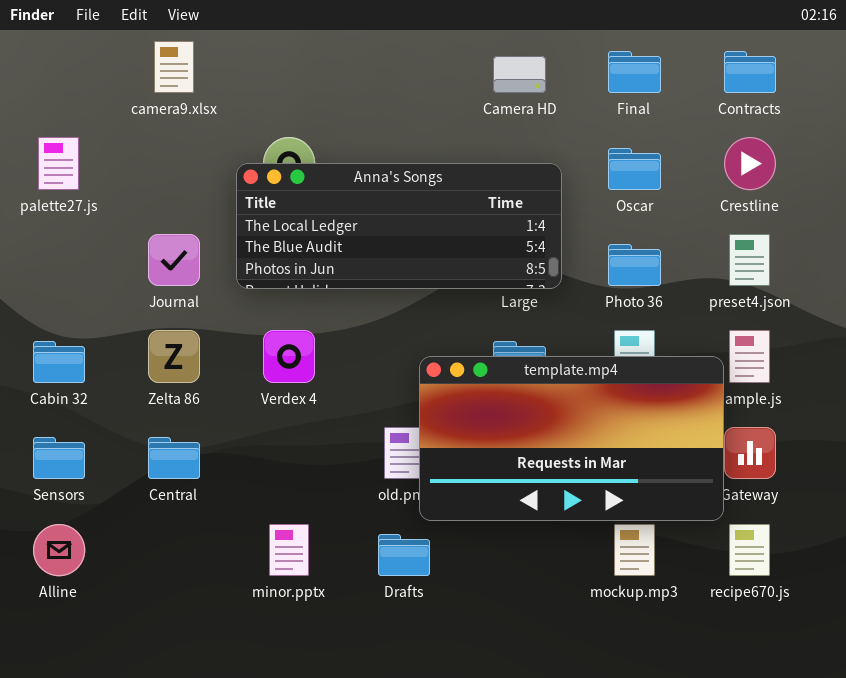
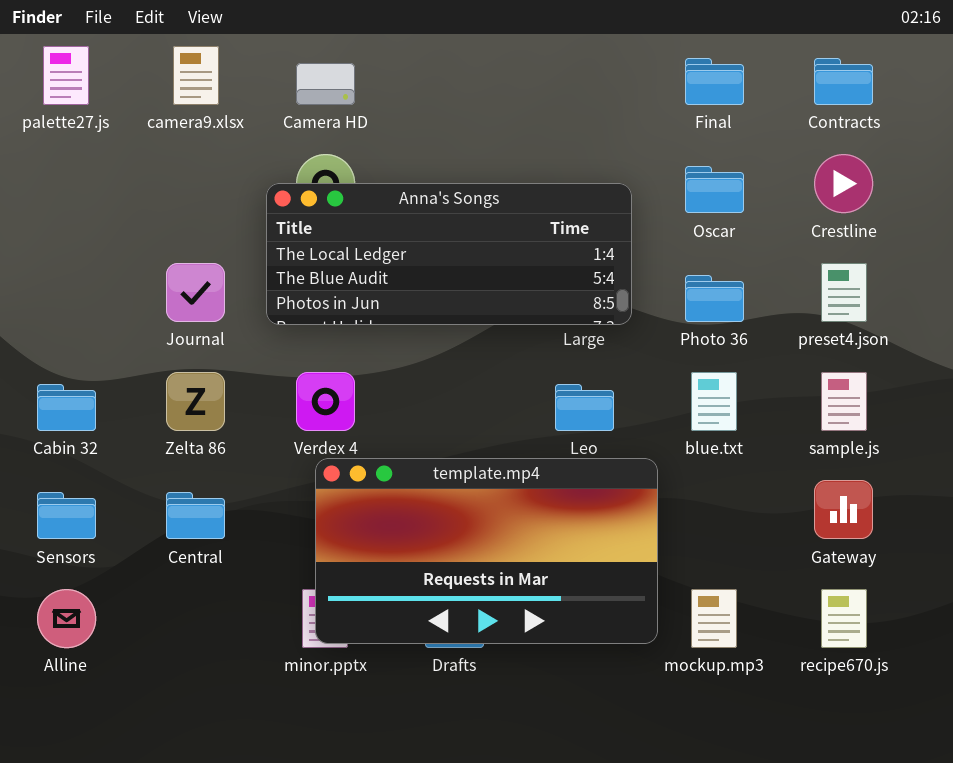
Camera HD: [493,56,546,93] -> [296,63,355,105], moved
palette27.js: [38,137,79,190] -> [43,46,89,105], moved
template.mp4: [419,356,724,521] -> [315,458,658,644], moved

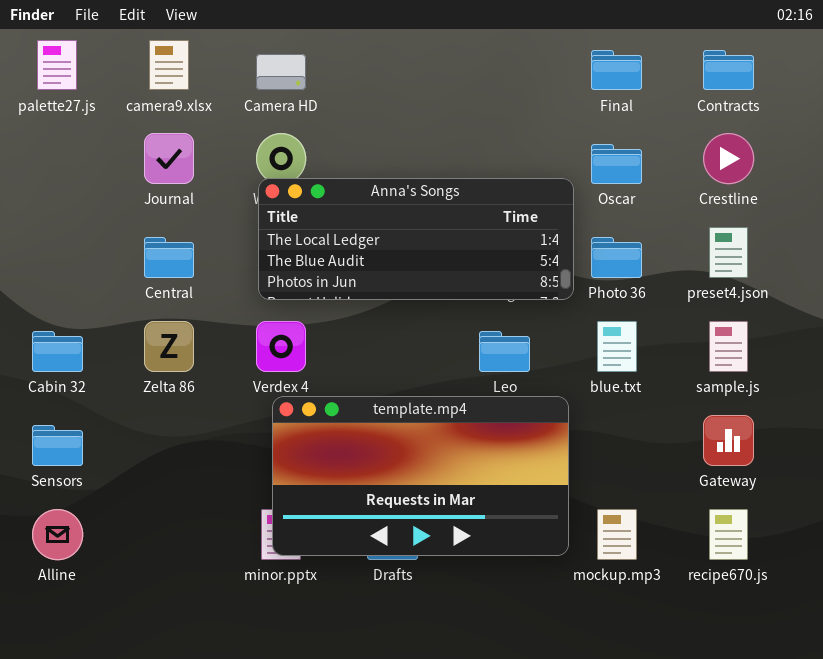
Anna's Songs: [266,183,632,325] -> [258,178,574,300], moved
Journal: [166,263,225,322] -> [144,133,194,184], moved
Central: [166,492,225,539] -> [144,237,194,278], moved

